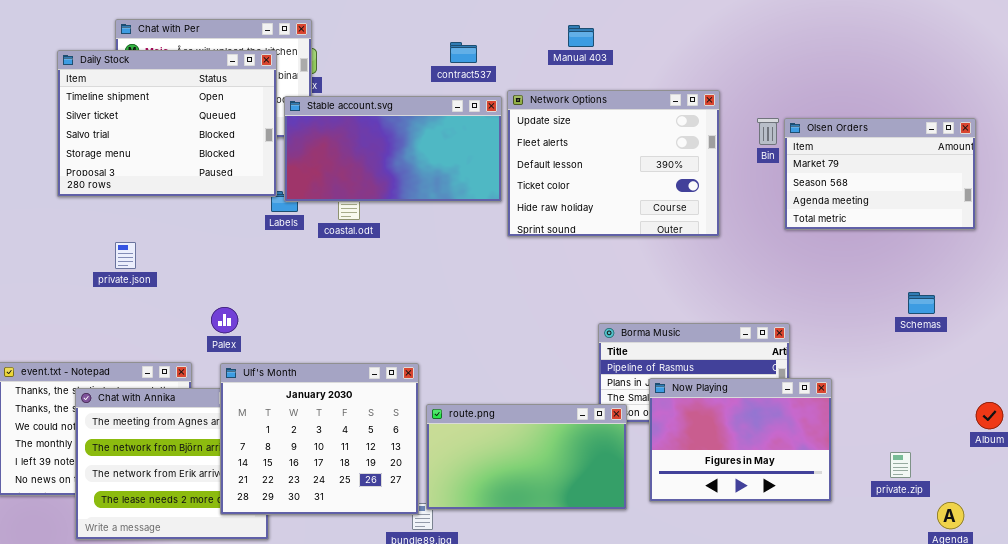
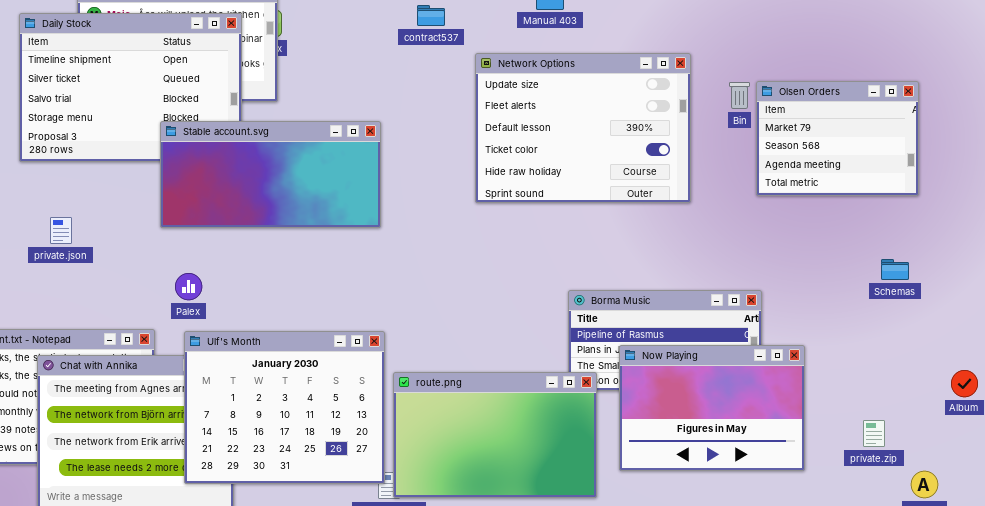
Stable account.svg: [284,96,502,202] -> [160,121,381,228], moved
Olsen Orders: [784,118,976,230] -> [756,81,919,196], resized
private.json: [115,242,136,269] -> [50,217,72,244], moved
route.png: [426,404,627,510] -> [393,372,597,498], resized

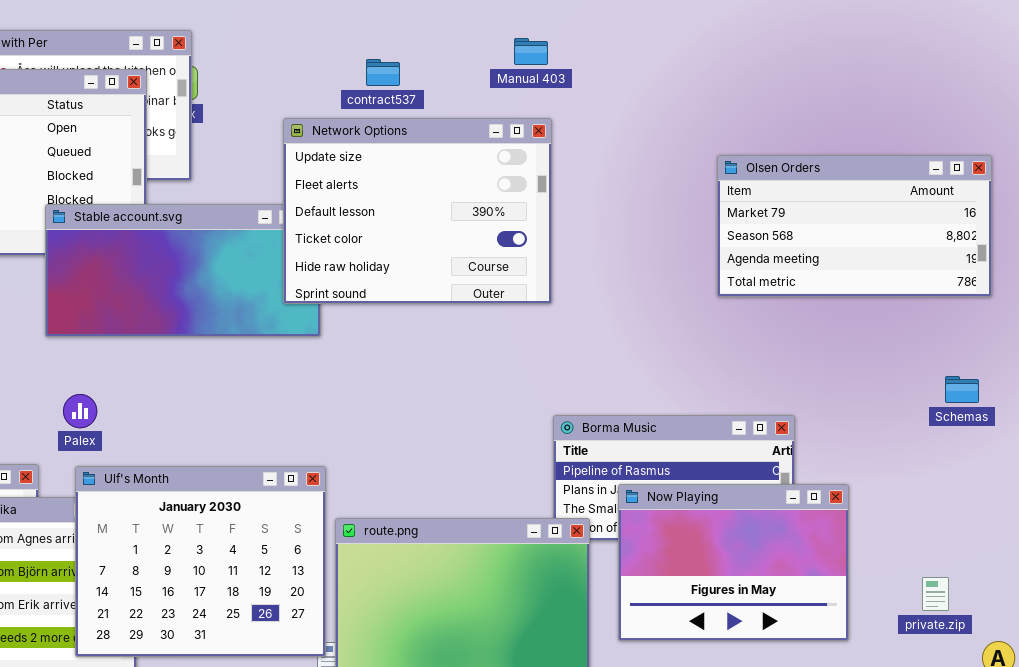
Network Options: [475,53,691,203] -> [283,118,552,304], moved
Olsen Orders: [756,81,919,196] -> [717,155,992,297], resized

